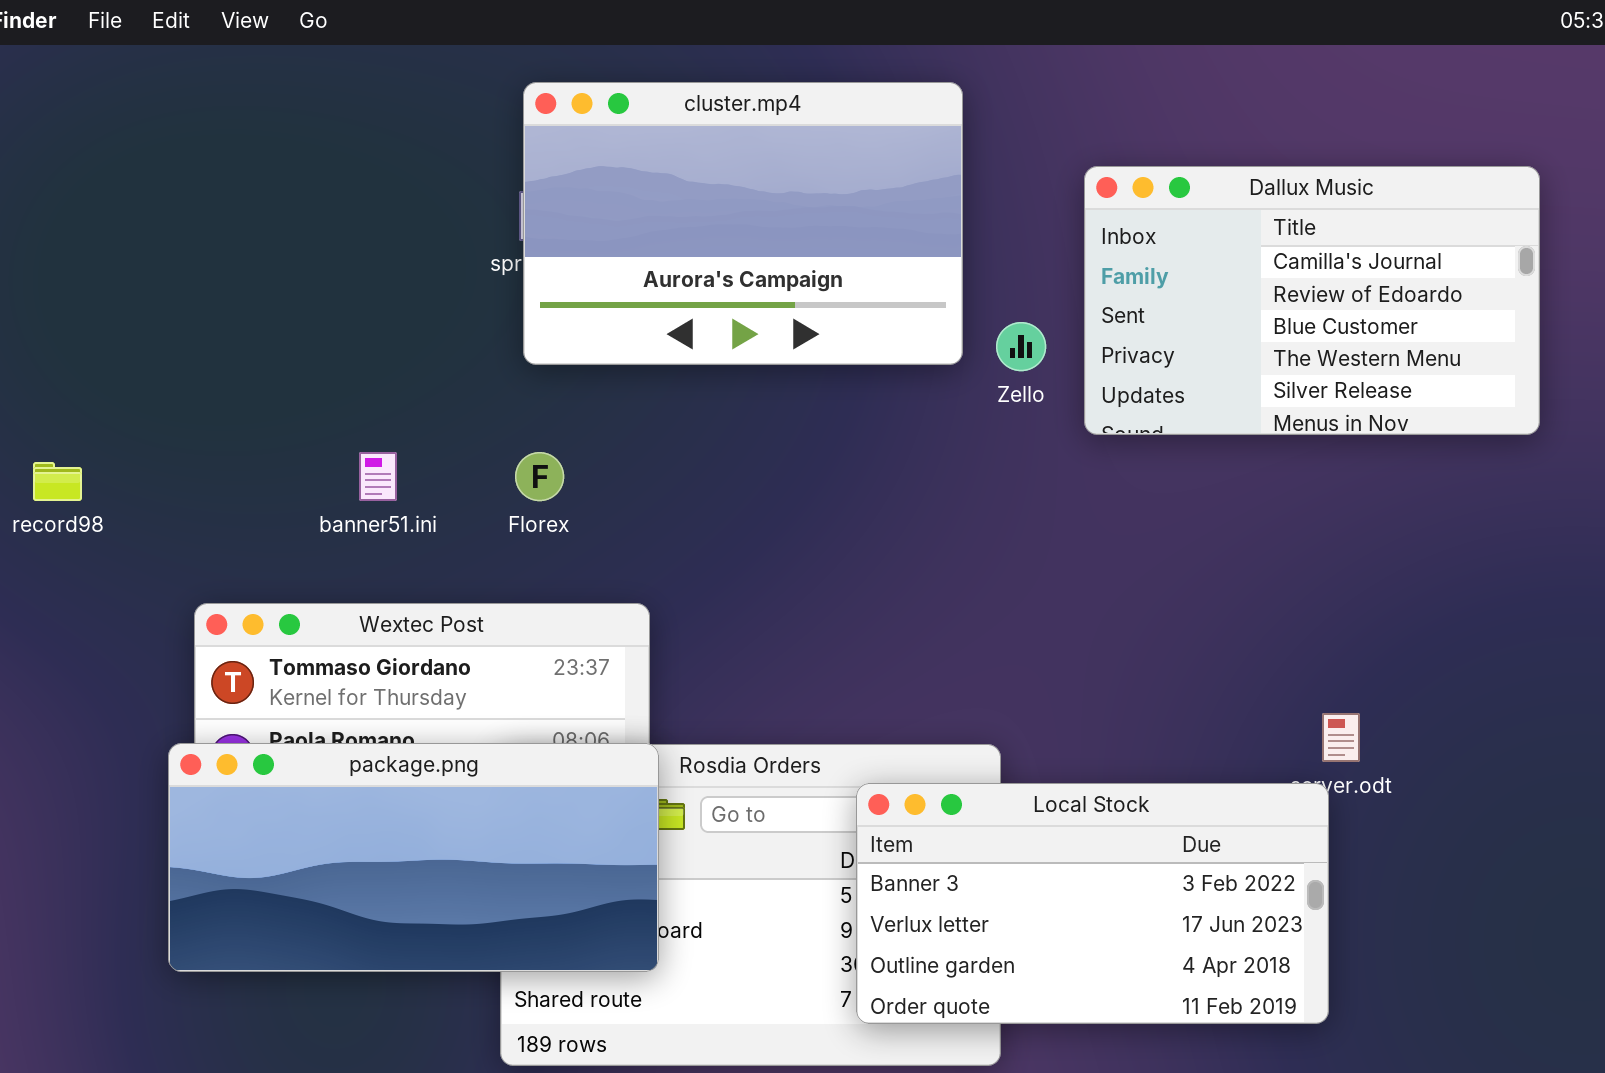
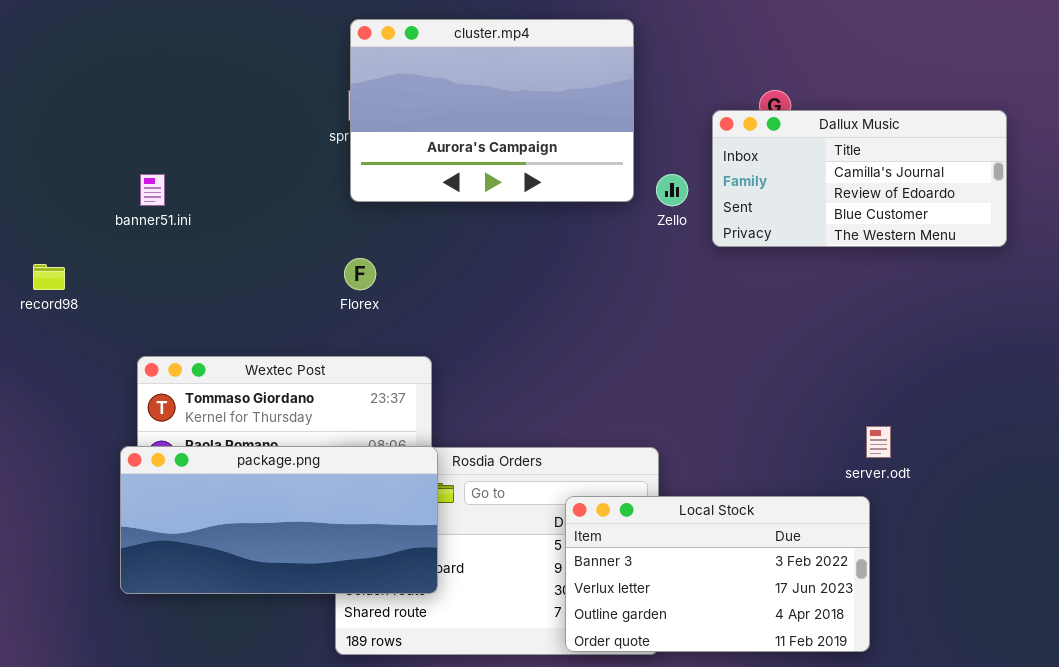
Dallux Music: [1084,166,1540,435] -> [712,110,1007,247], resized
banner51.ini: [359,452,397,501] -> [140,174,165,206], moved
Local Stock: [856,783,1329,1024] -> [565,496,870,652], moved

